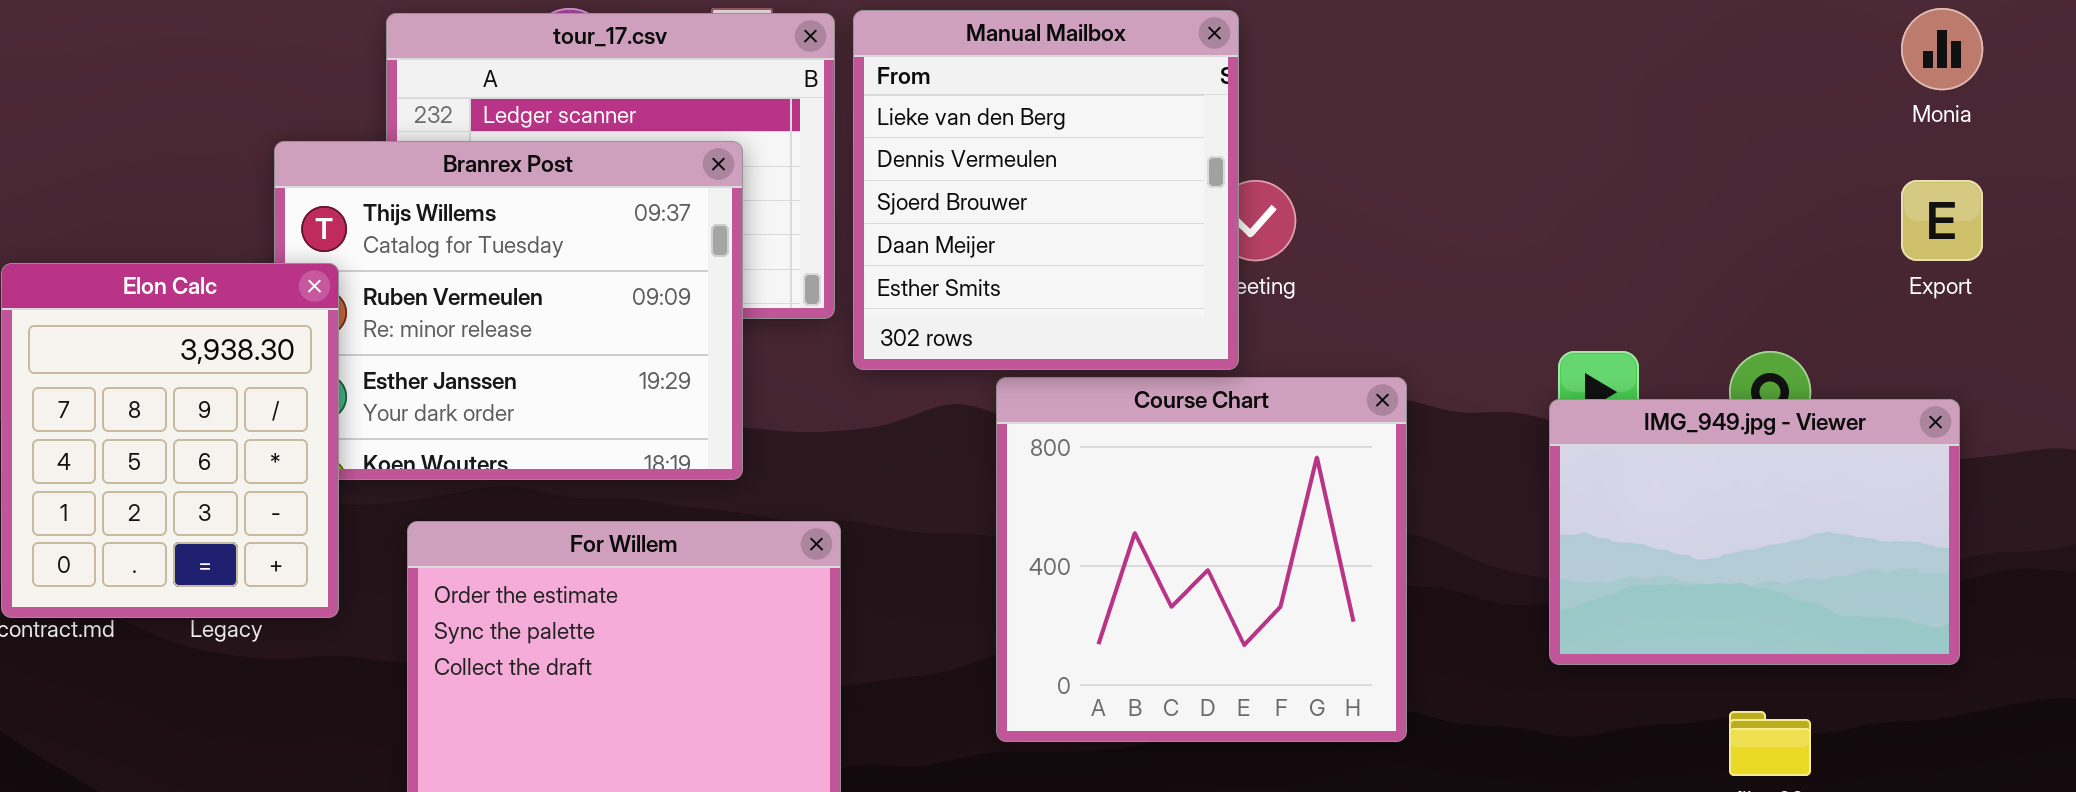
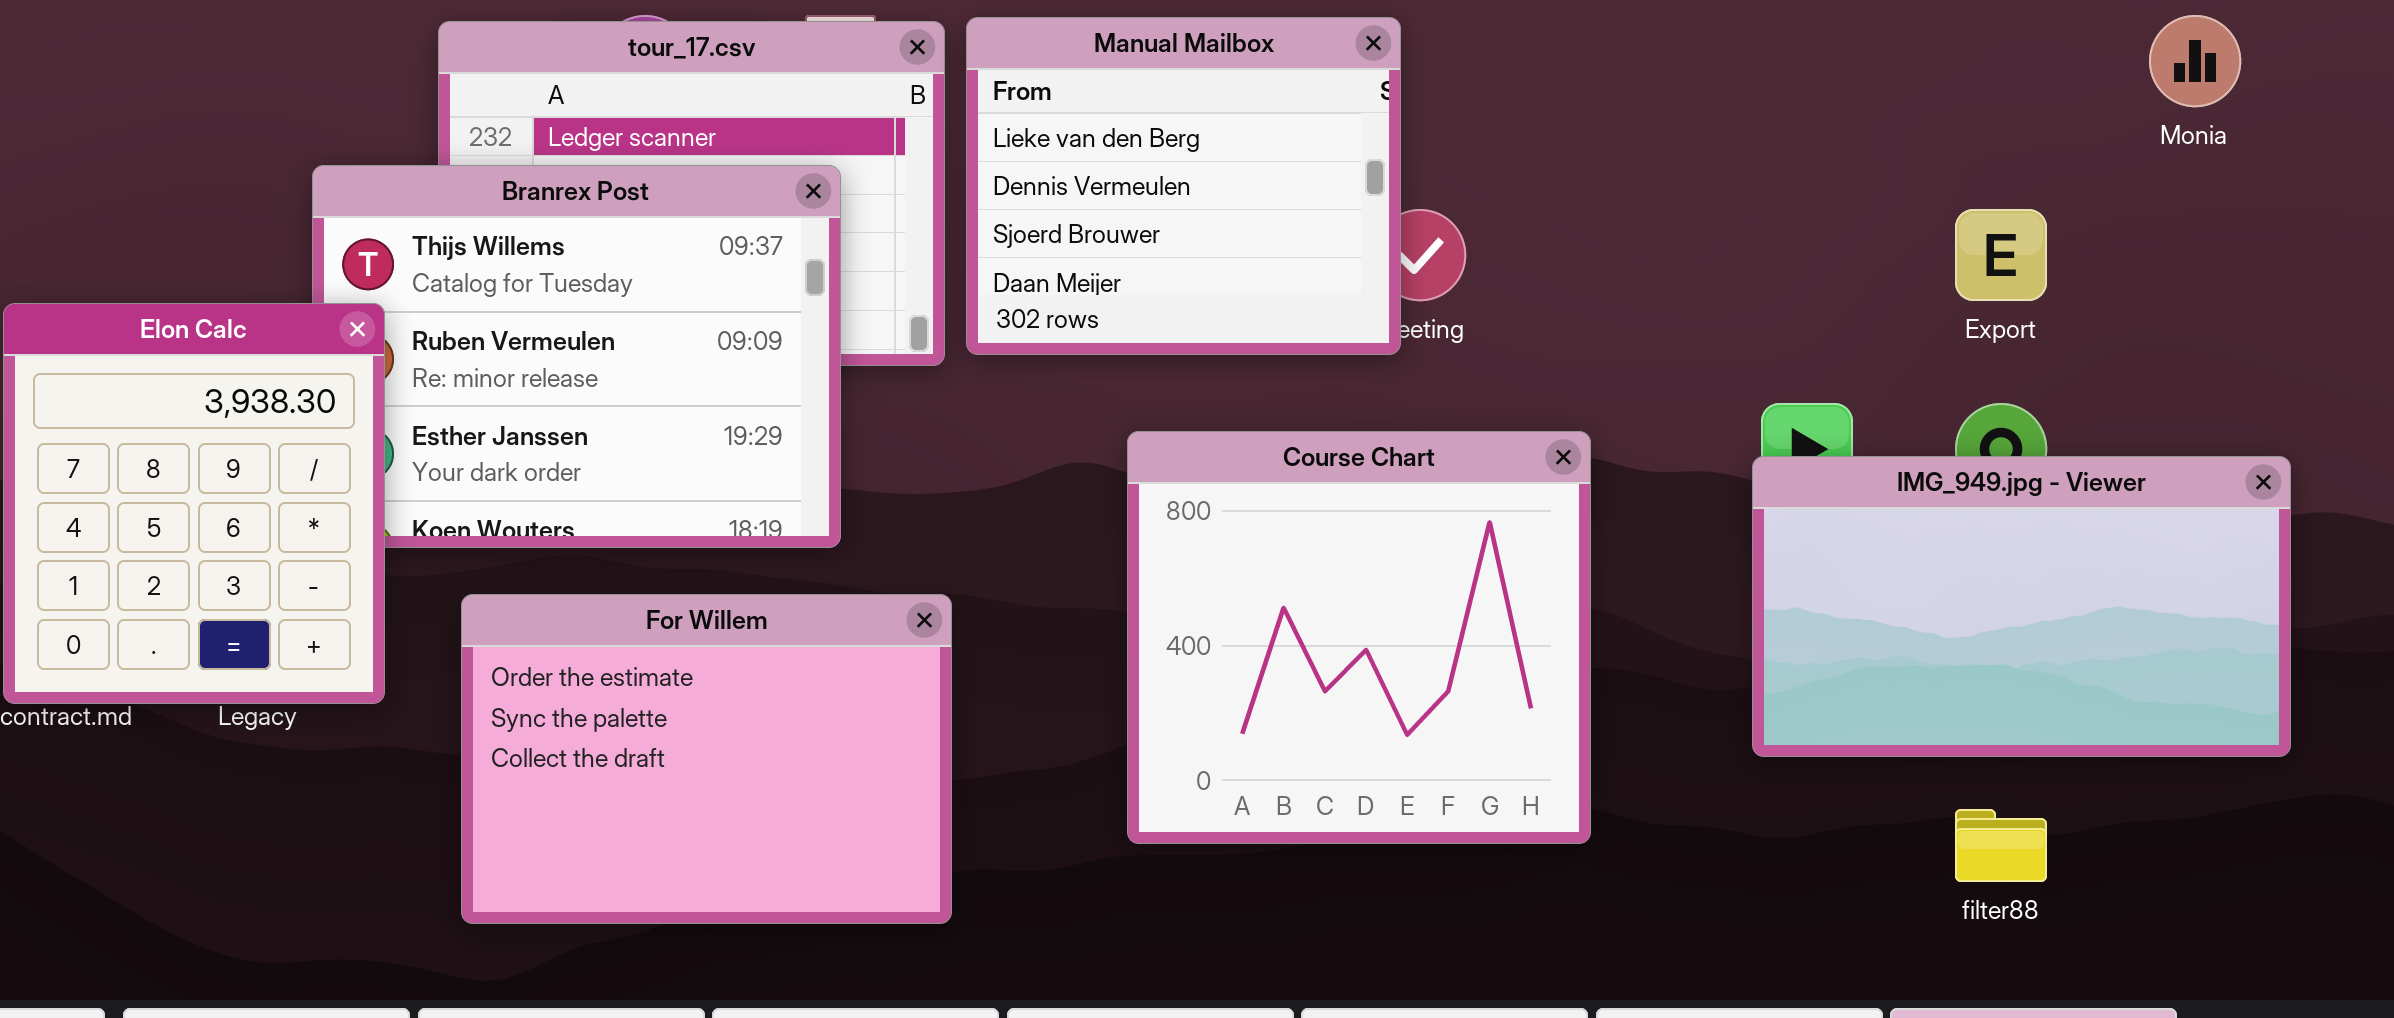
Manual Mailbox: [853,10,1239,370] -> [966,17,1401,355], resized
Export: [1901,180,1983,261] -> [1955,209,2047,301], moved
IMG_949.jpg - Viewer: [1549,399,1960,665] -> [1752,456,2291,757], resized

